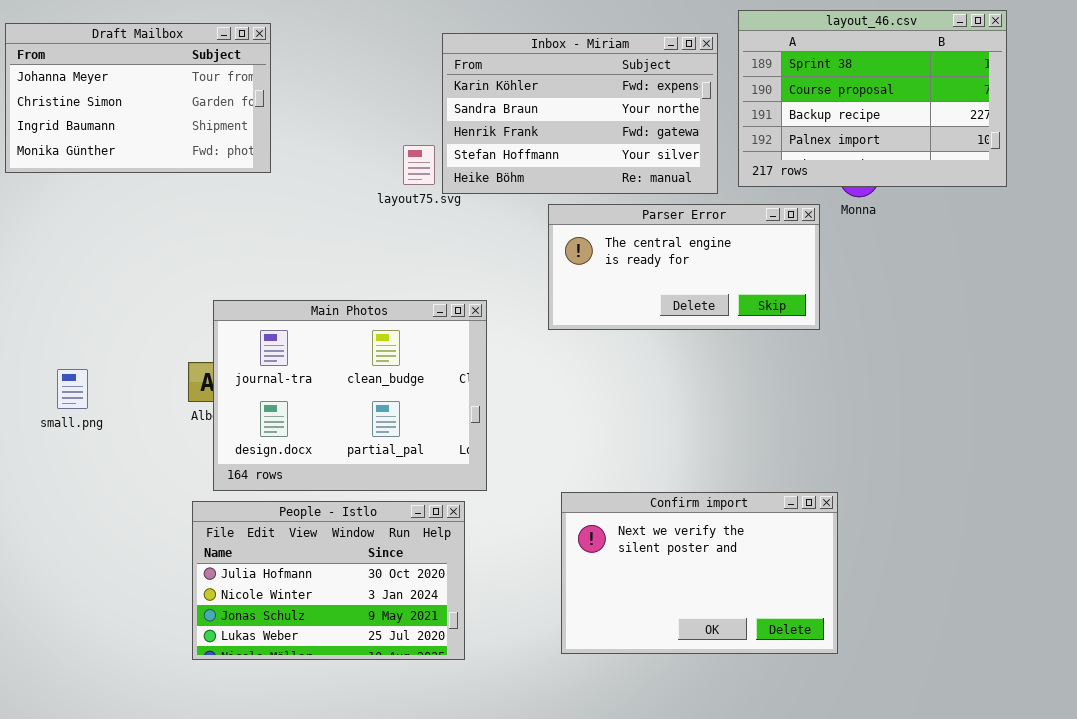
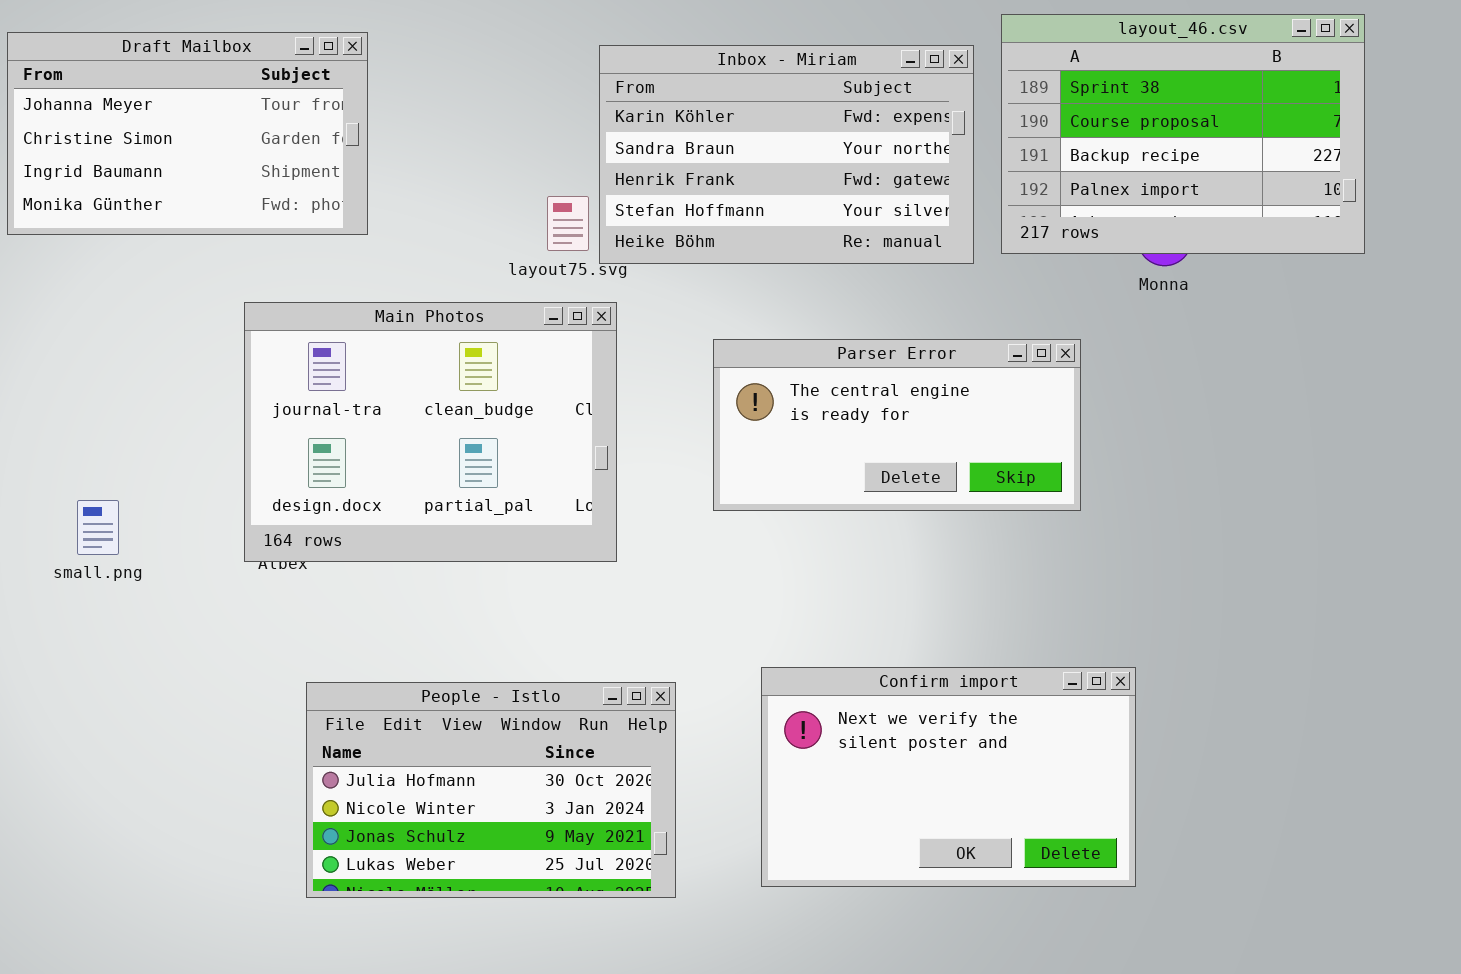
Parser Error: [548,204,820,330] -> [713,339,1081,511], moved
Main Photos: [213,300,487,491] -> [244,302,617,562], moved
People - Istlo: [192,501,465,660] -> [306,682,676,898], moved

